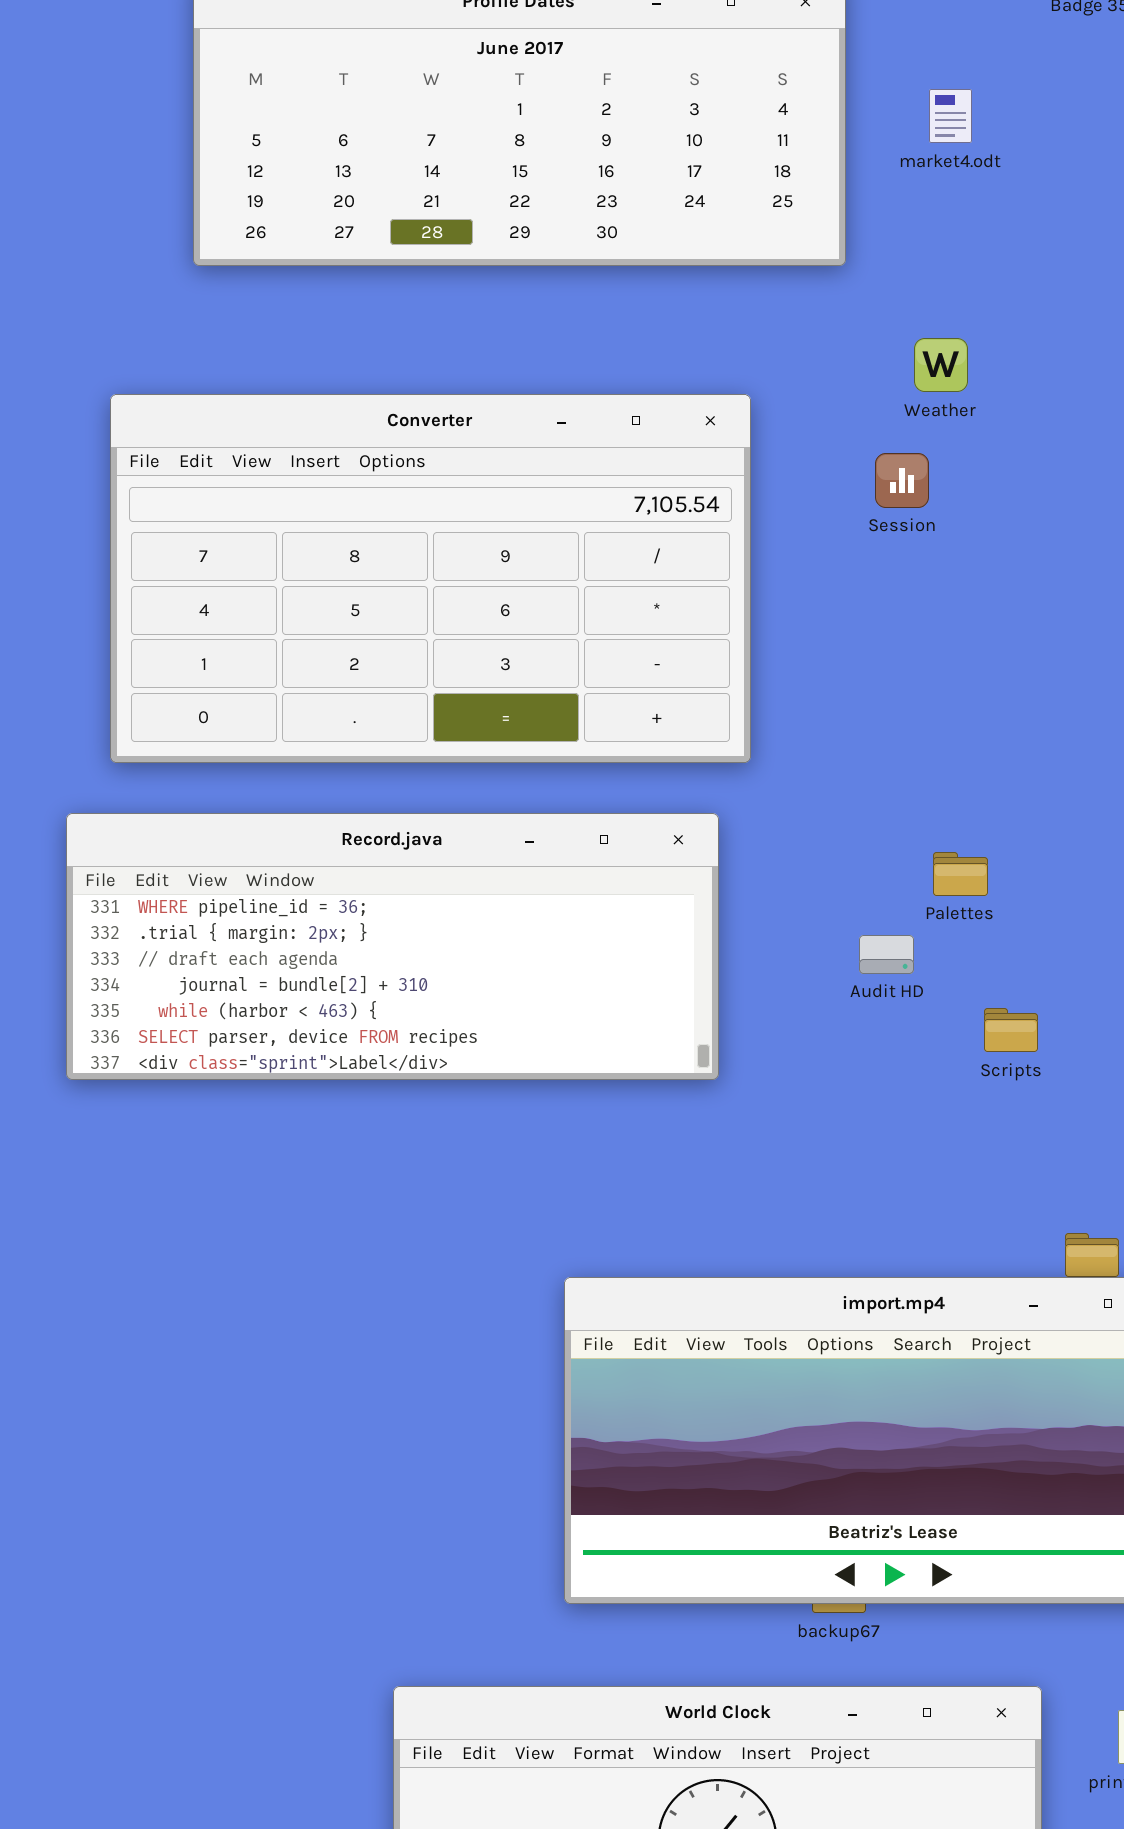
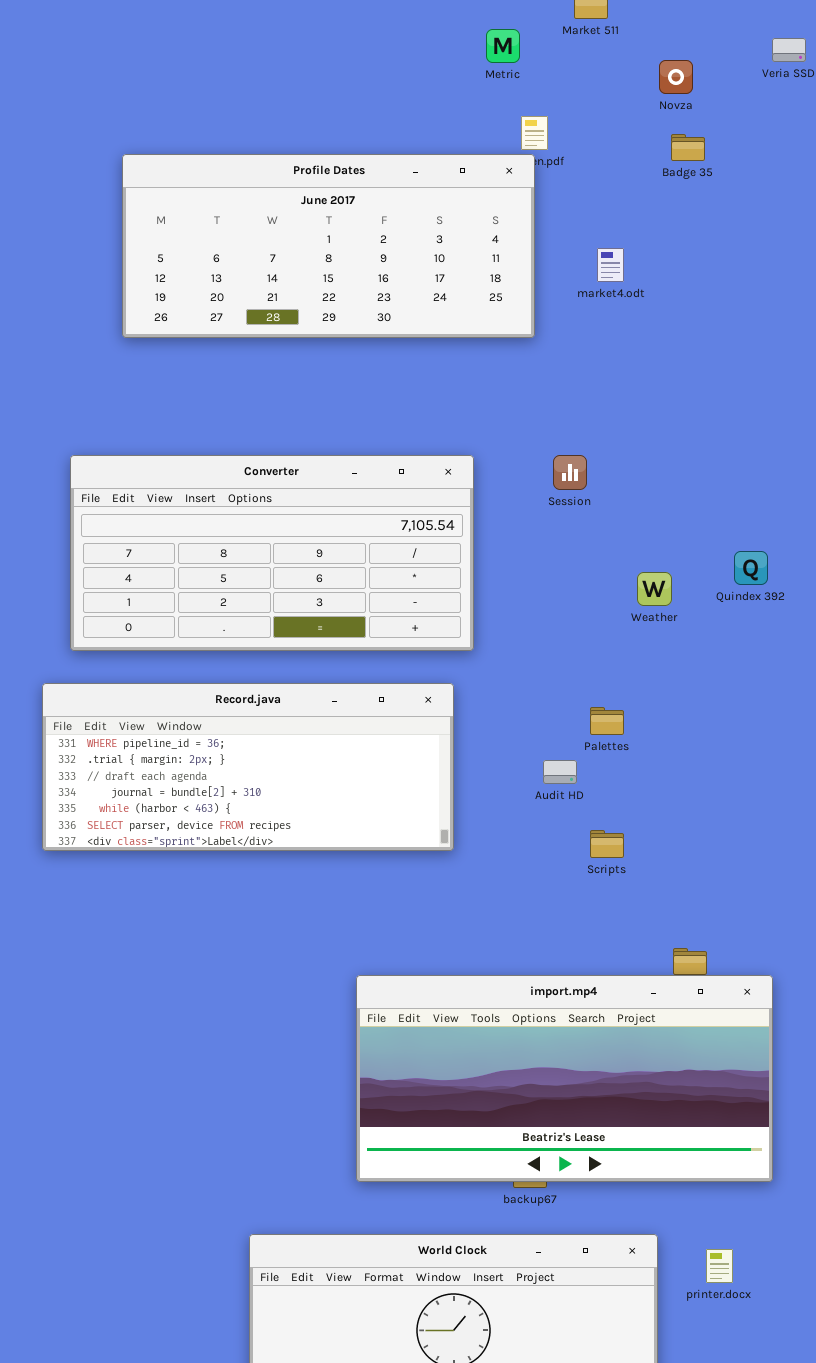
market4.odt: [929,89,972,143] -> [597,248,624,282], moved
Weather: [914,338,968,392] -> [637,572,672,606], moved
Converter: [110,394,751,763] -> [70,455,474,651], resized
Scripts: [984,1008,1038,1052] -> [590,830,624,858], moved

